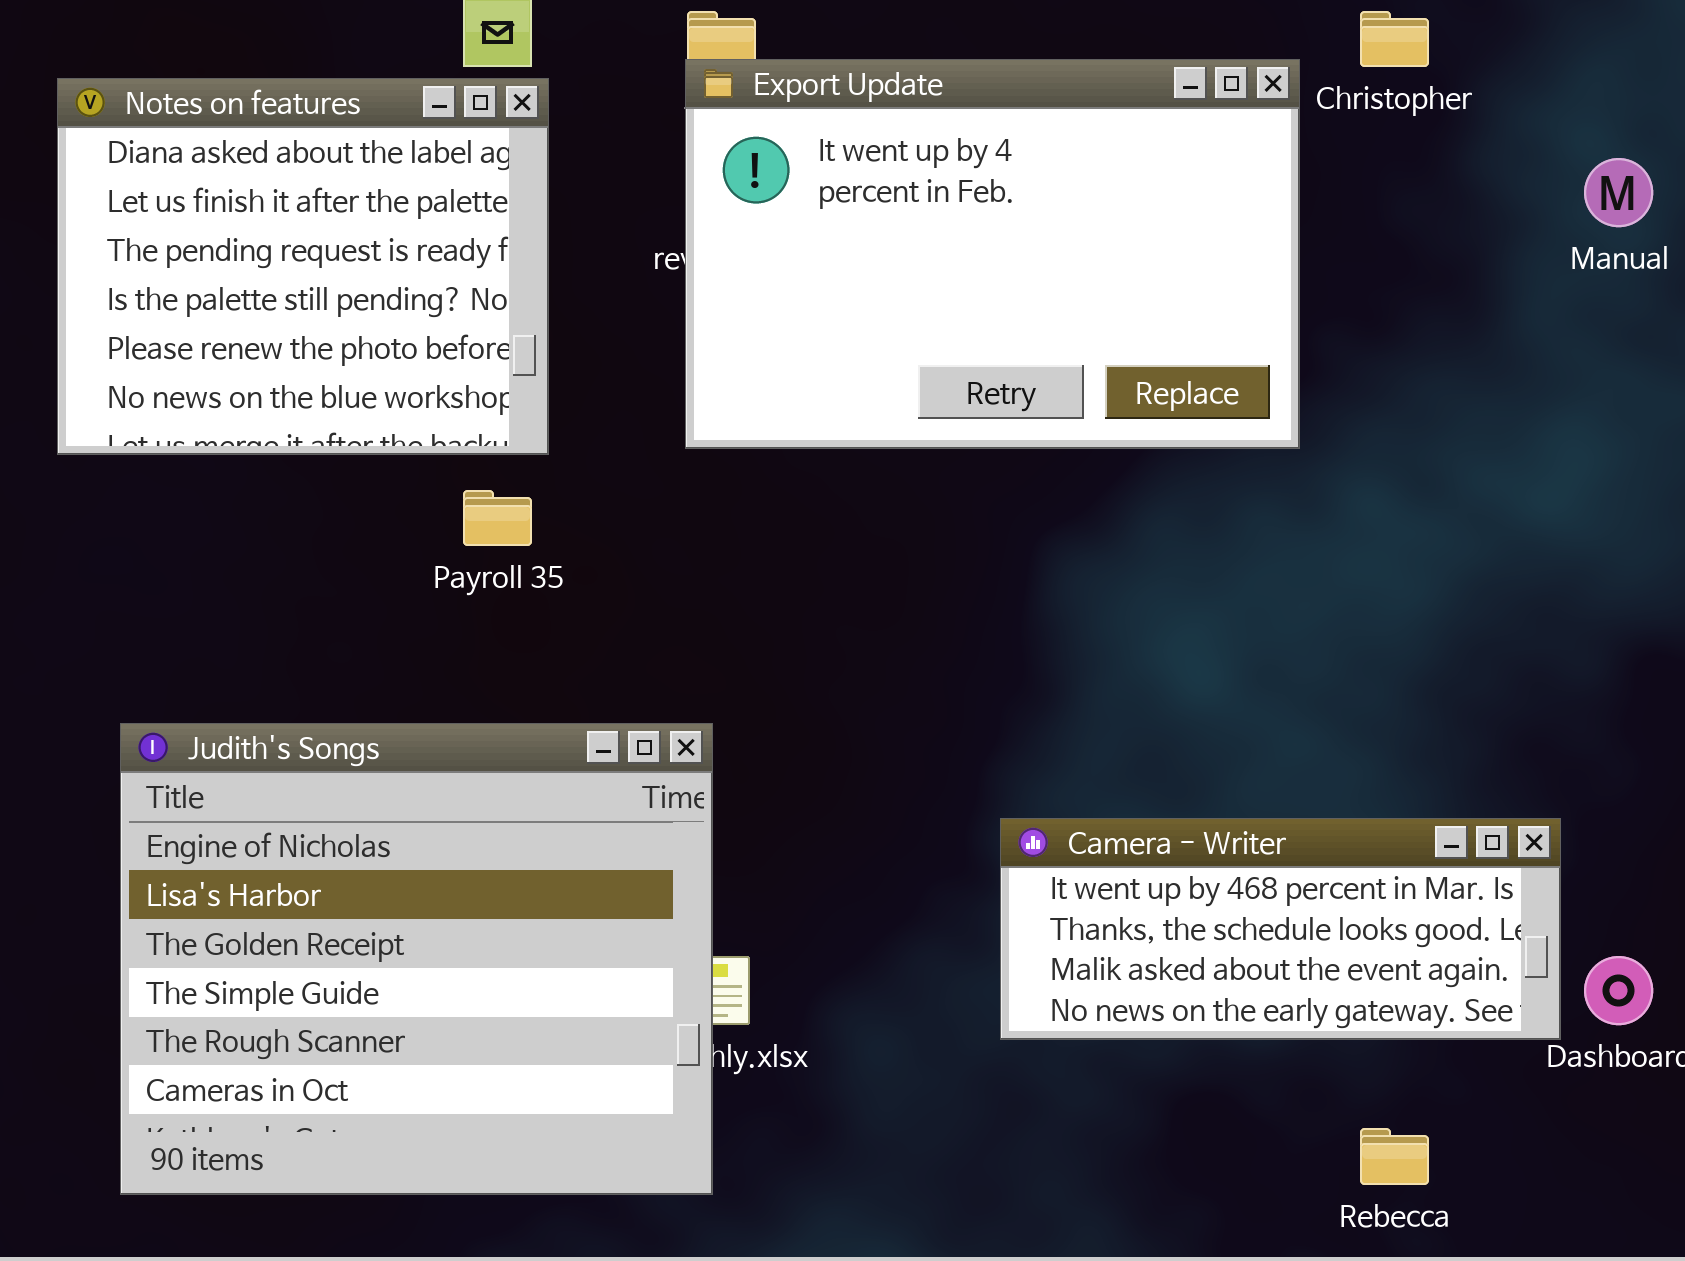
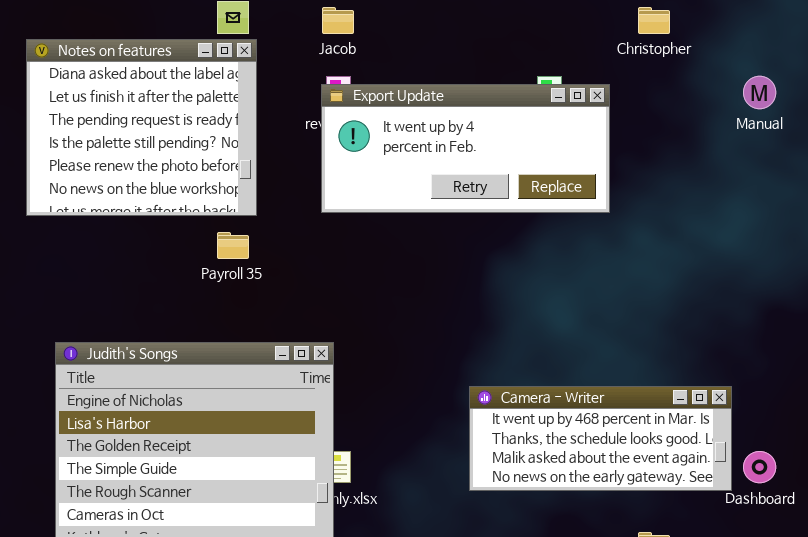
Export Update: [685,59,1300,449] -> [321,84,610,213], resized

